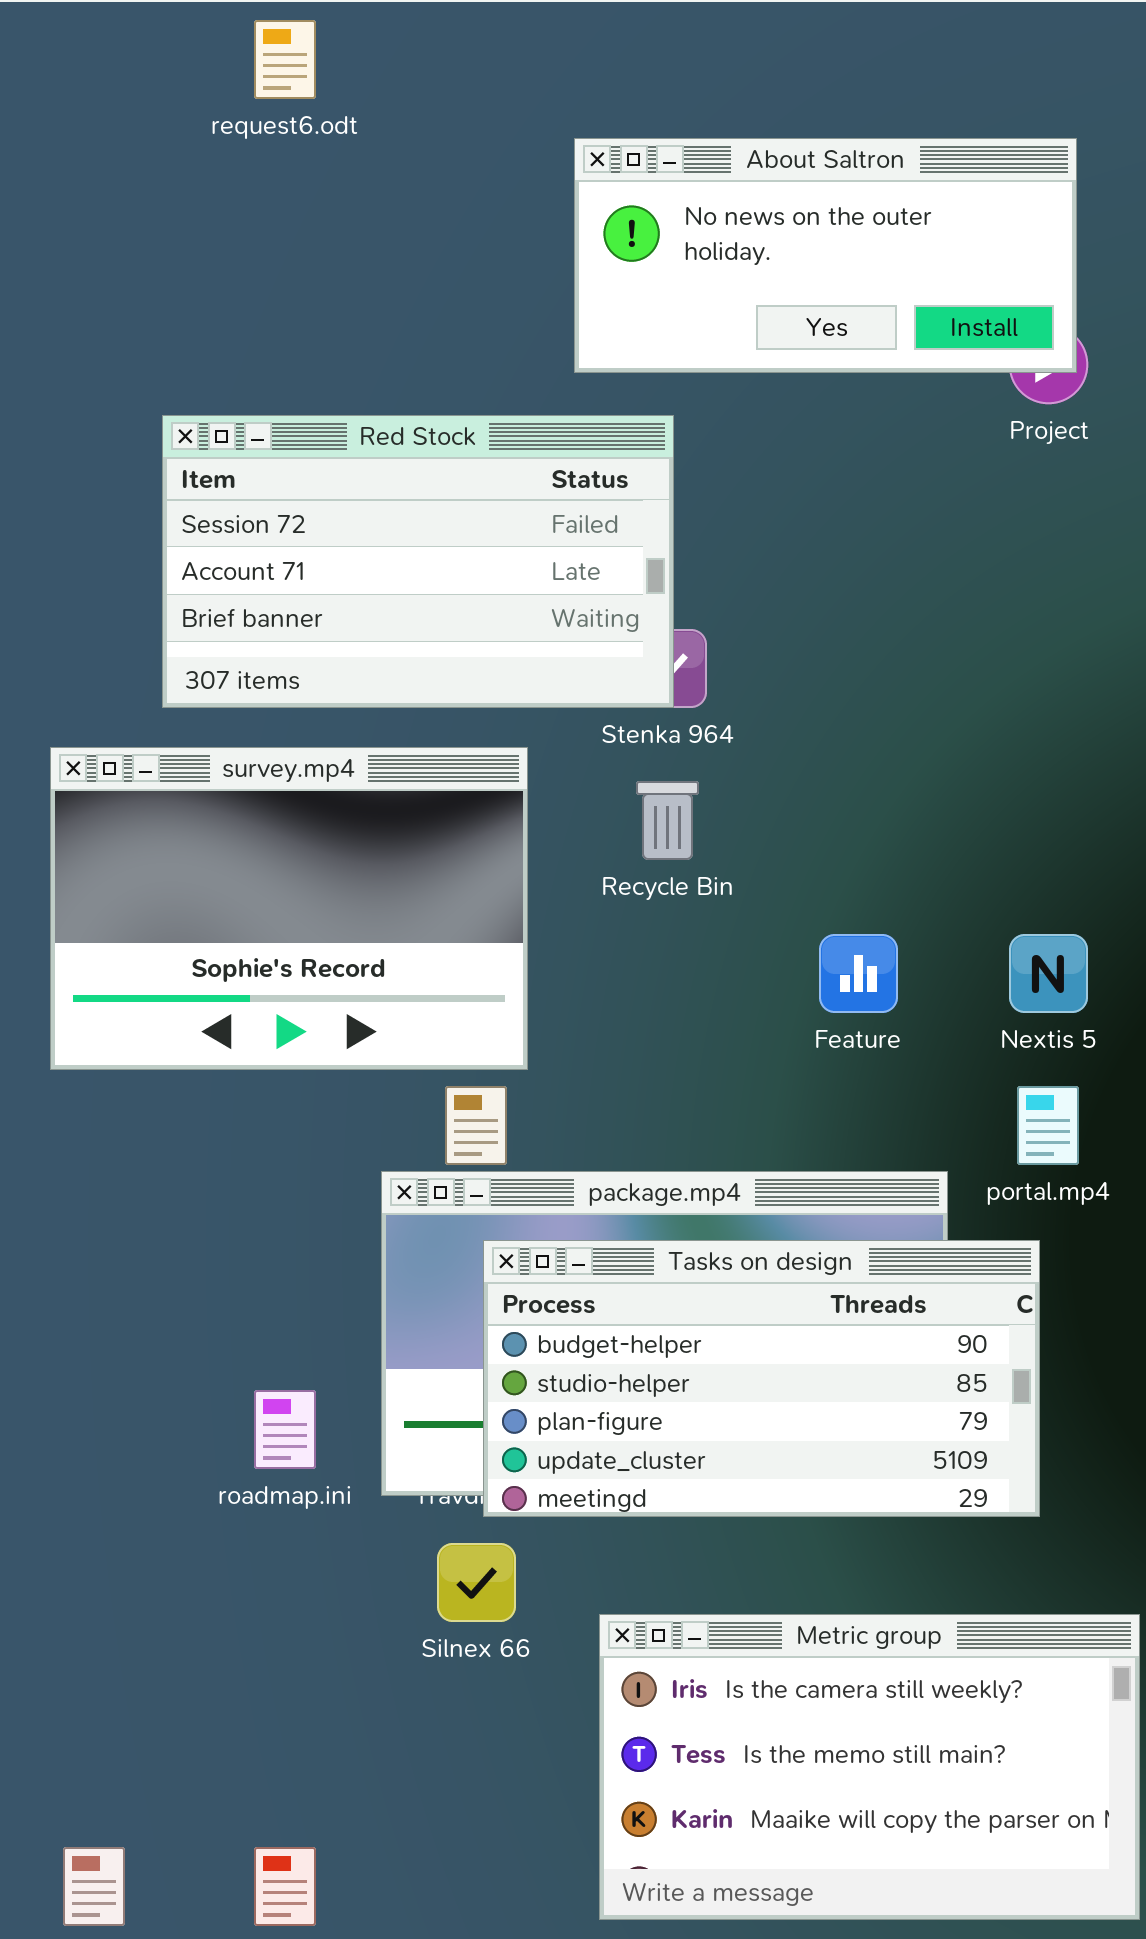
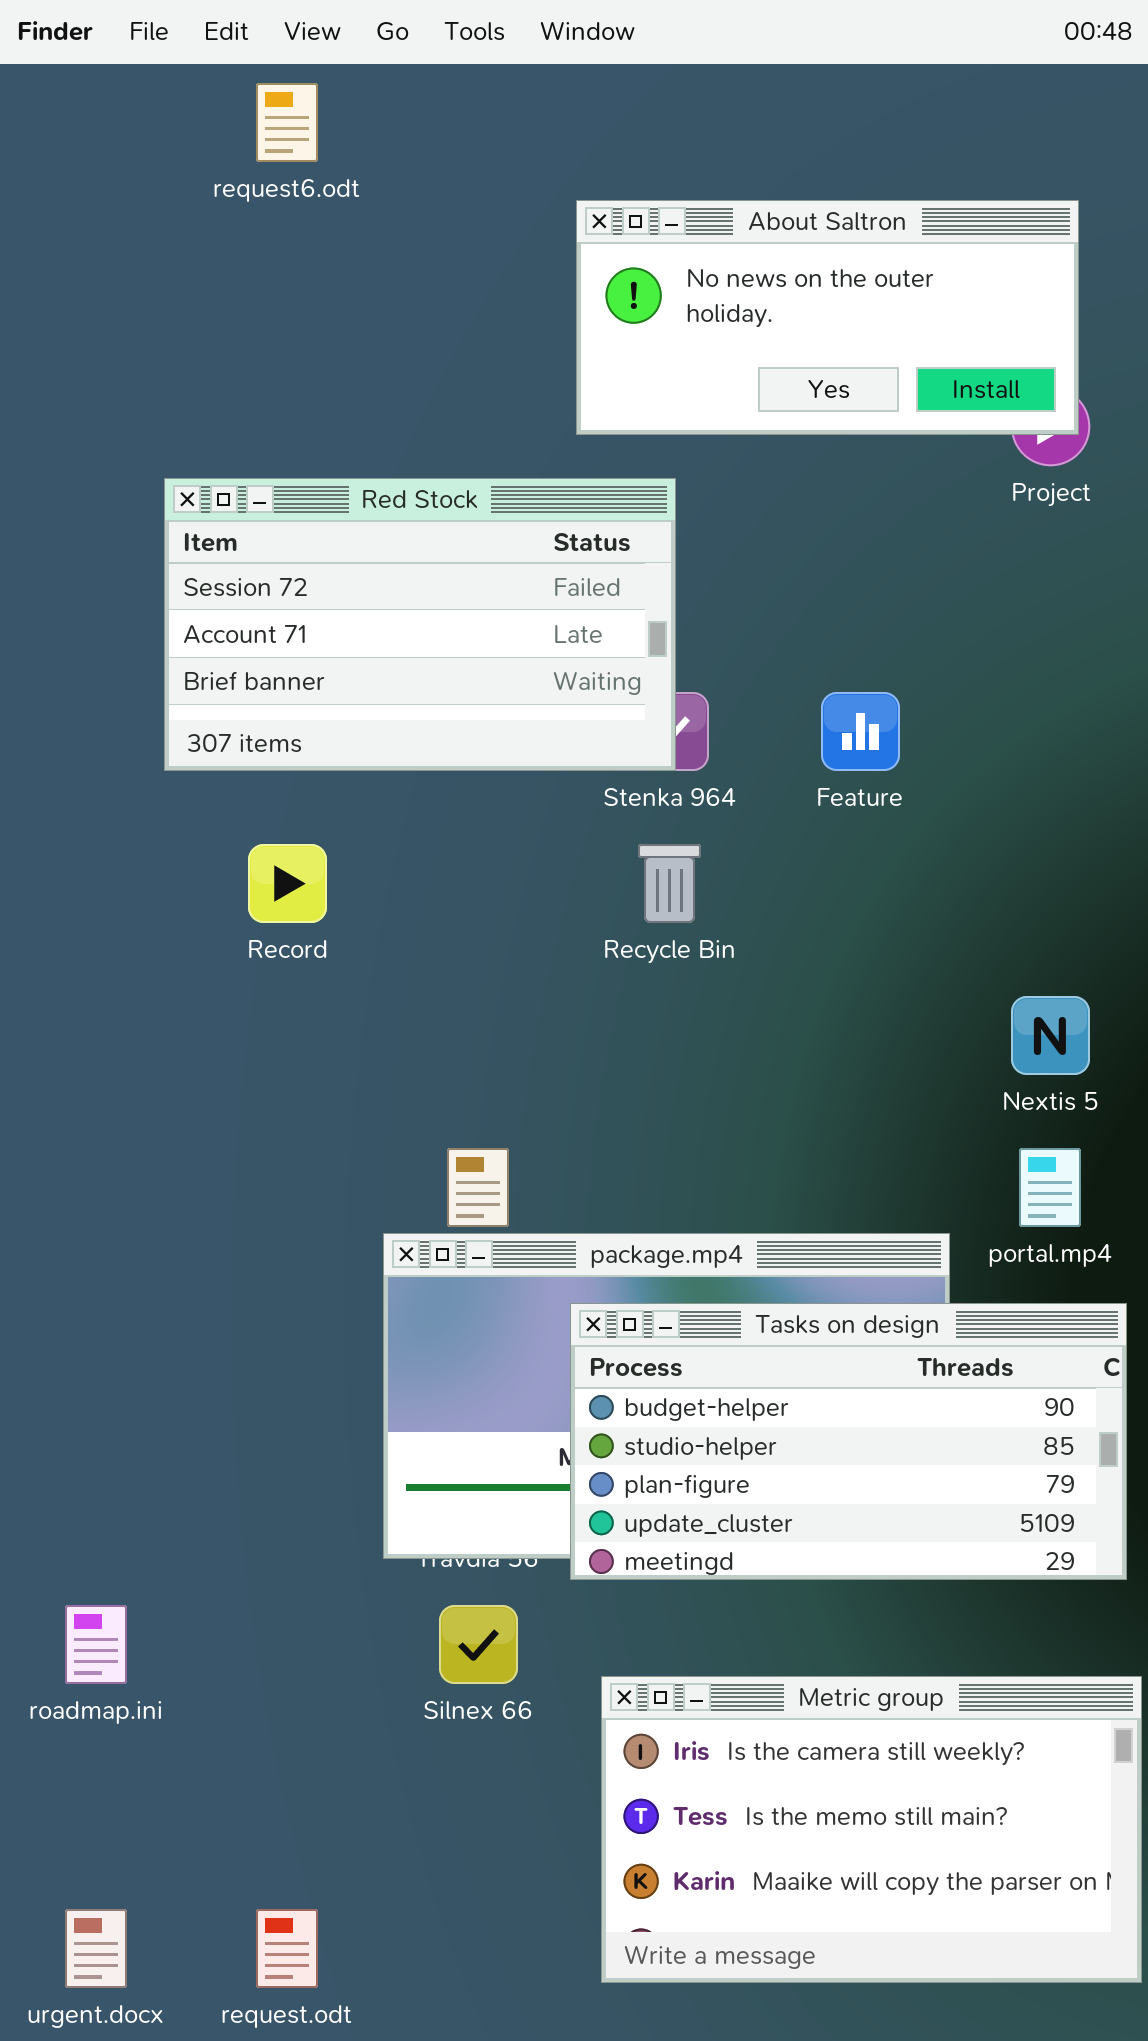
survey.mp4: [50,747,528,1070] -> none, closed
Feature: [819,934,898,1013] -> [821,692,900,771], moved
Tasks on design: [483,1240,1040,1517] -> [570,1303,1127,1580], moved
roadmap.ini: [254,1390,316,1469] -> [65,1605,127,1684], moved

